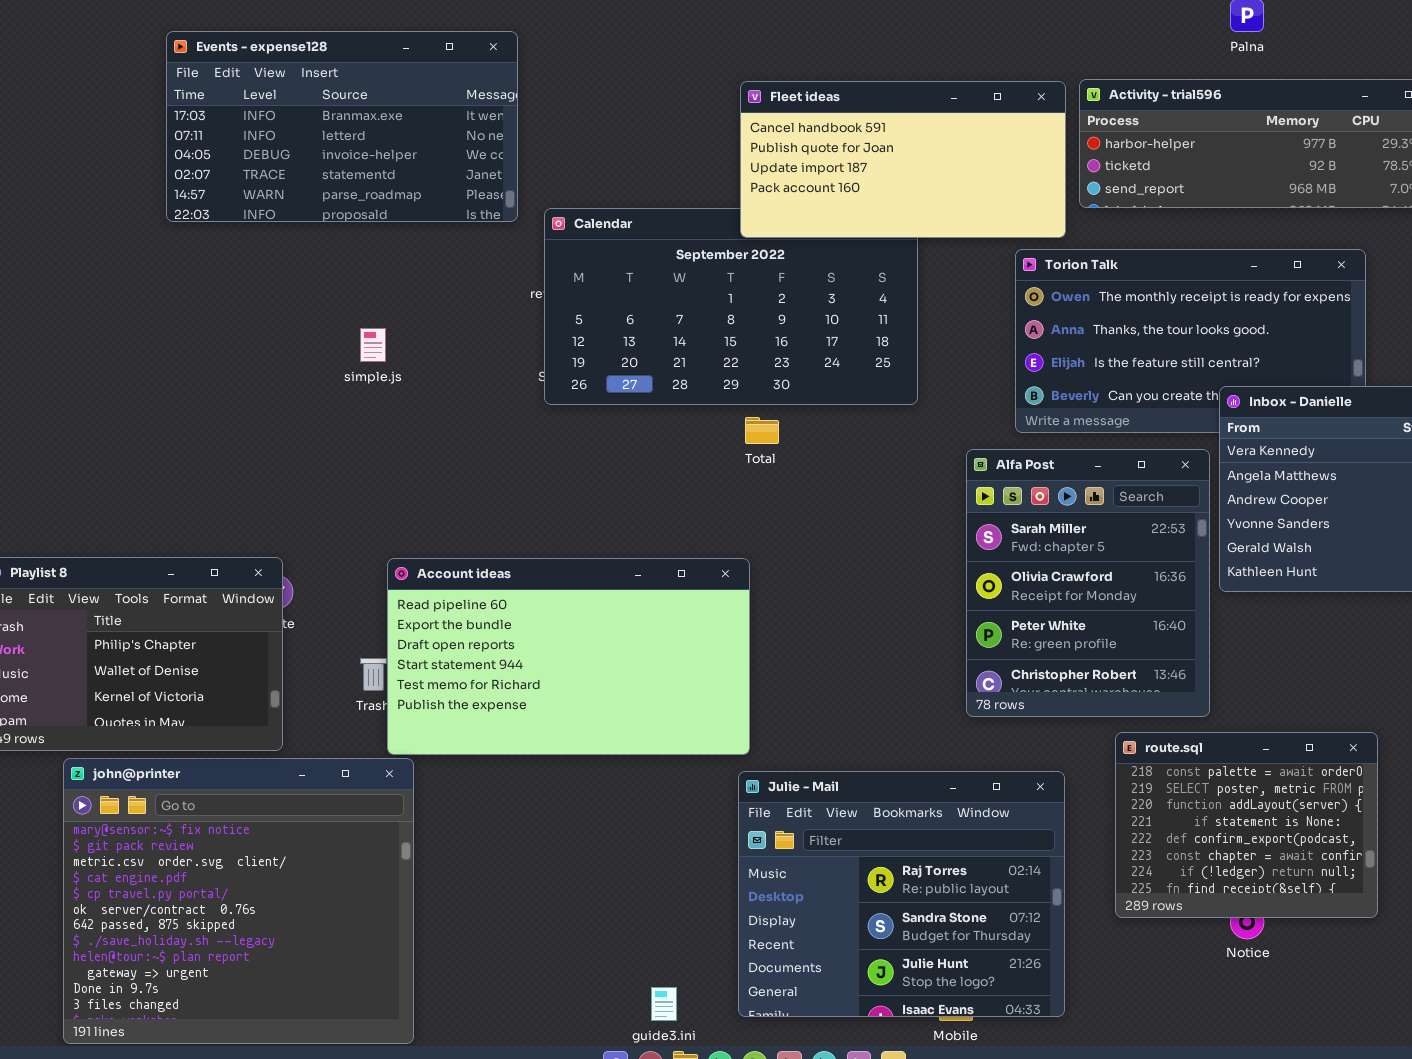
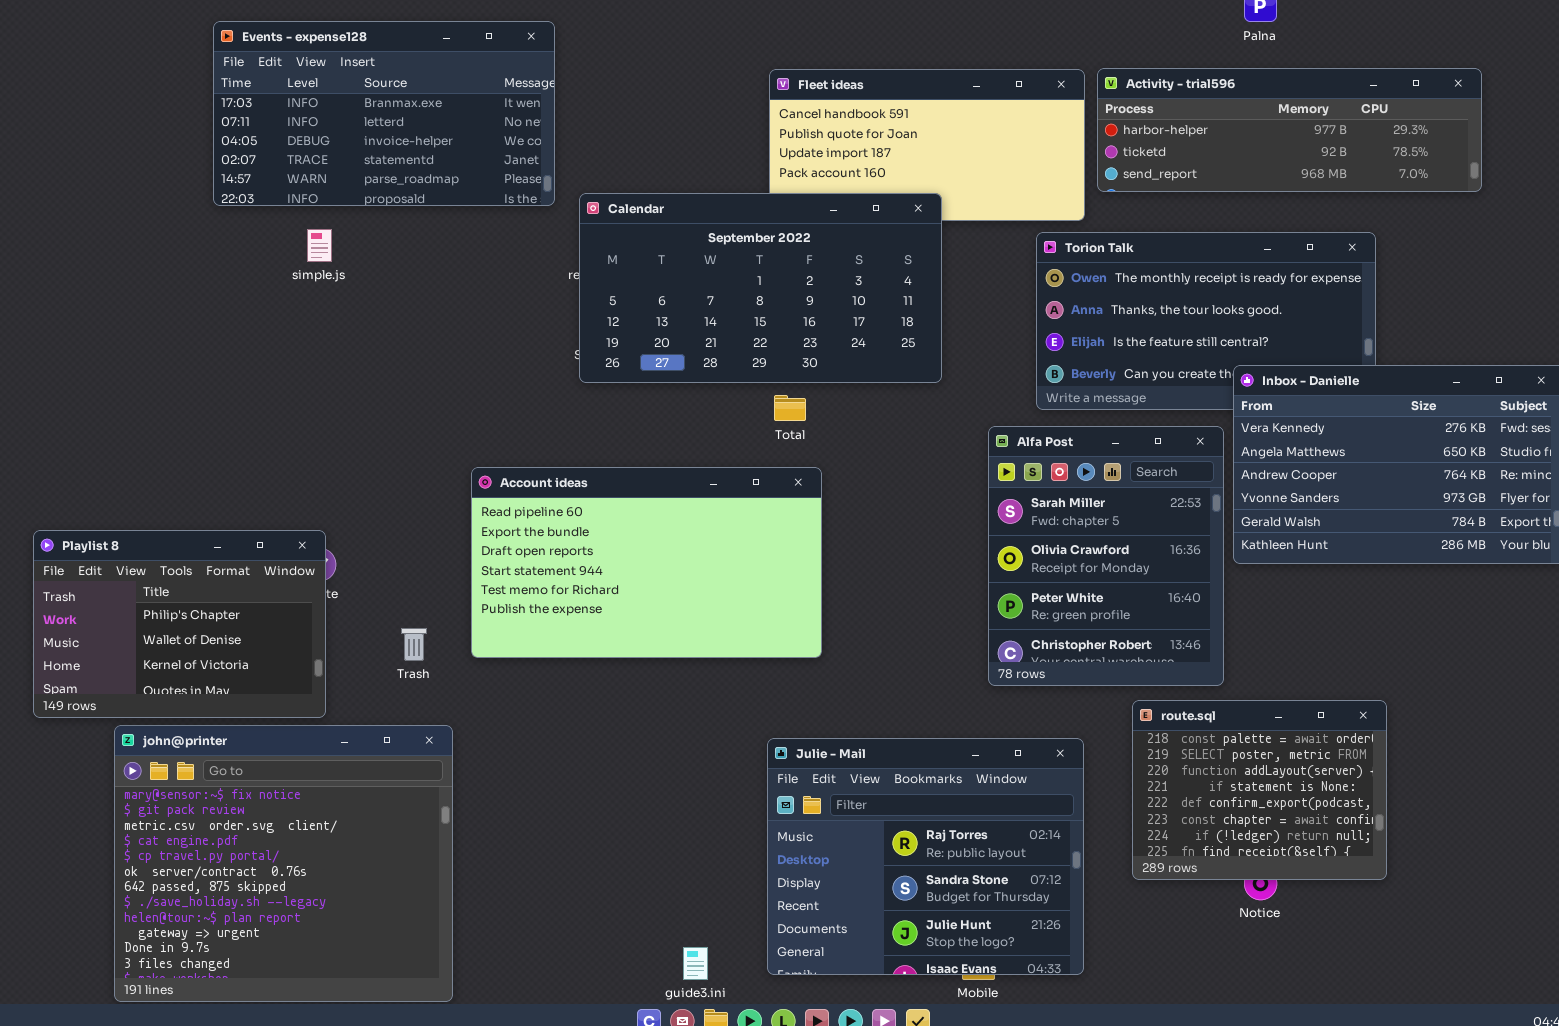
Calendar: [544,208,918,405] -> [579,193,942,383], raised
simple.js: [360,328,386,362] -> [307,229,332,262], moved
Account ideas: [387,558,750,755] -> [471,467,822,658], moved

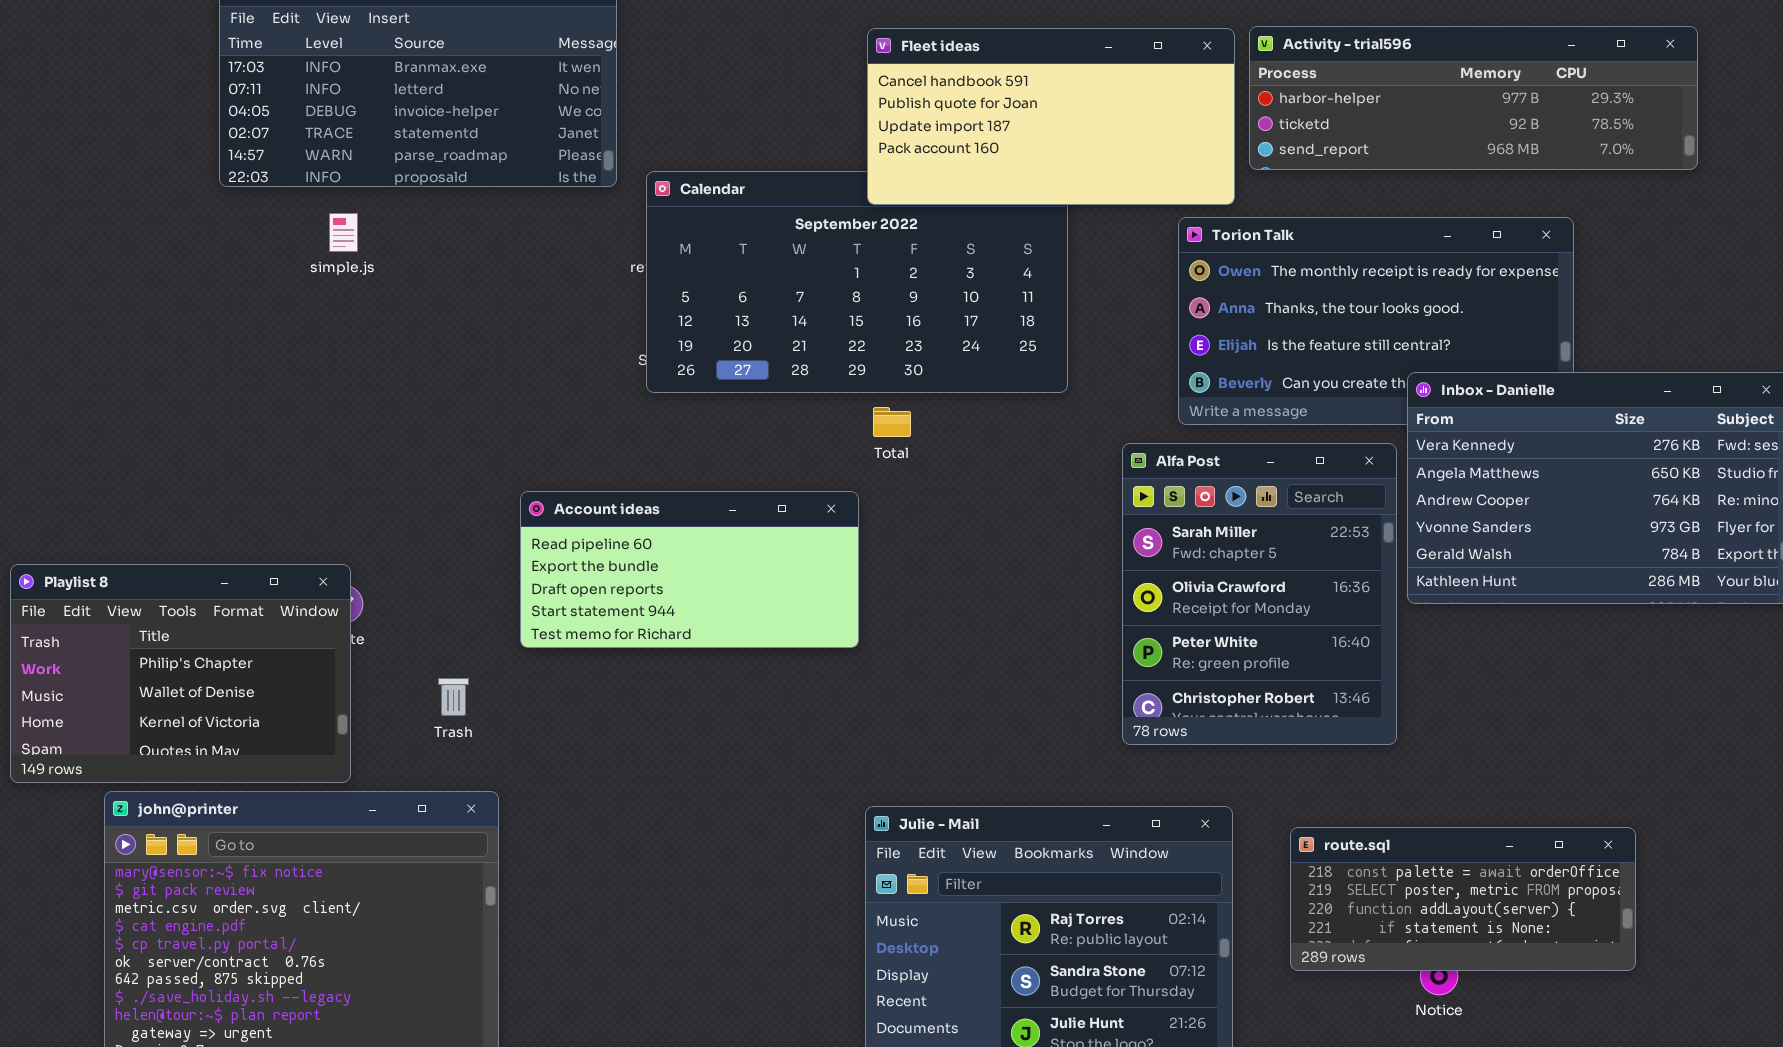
Fleet ideas: [769,69,1085,221] -> [867,28,1235,205], raised
Account ideas: [471,467,822,658] -> [520,491,859,648], resized
route.sql: [1132,700,1387,880] -> [1290,827,1636,971], resized

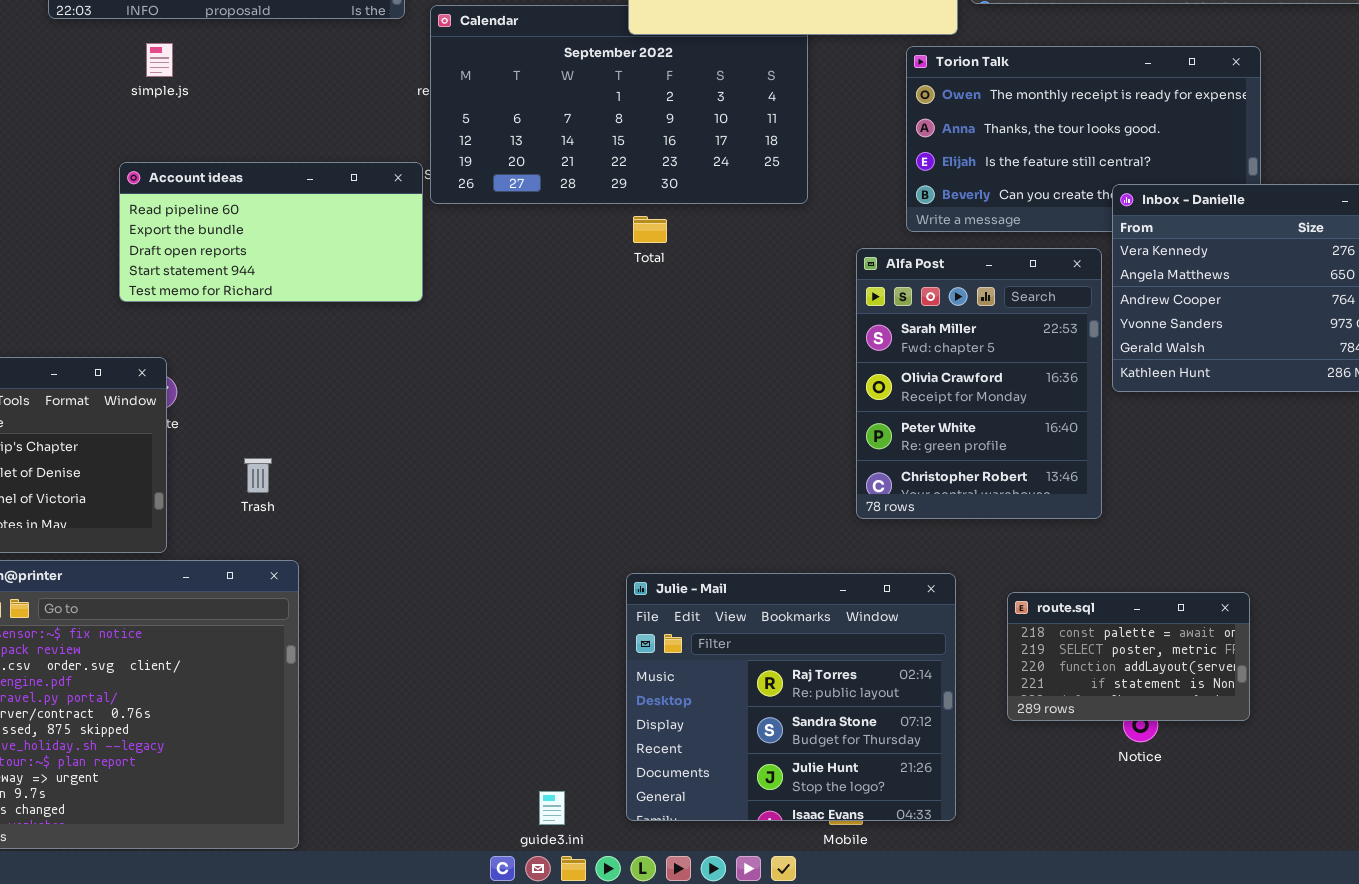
Account ideas: [520,491,859,648] -> [119,162,423,302], moved
route.sql: [1290,827,1636,971] -> [1007,592,1250,721], resized

